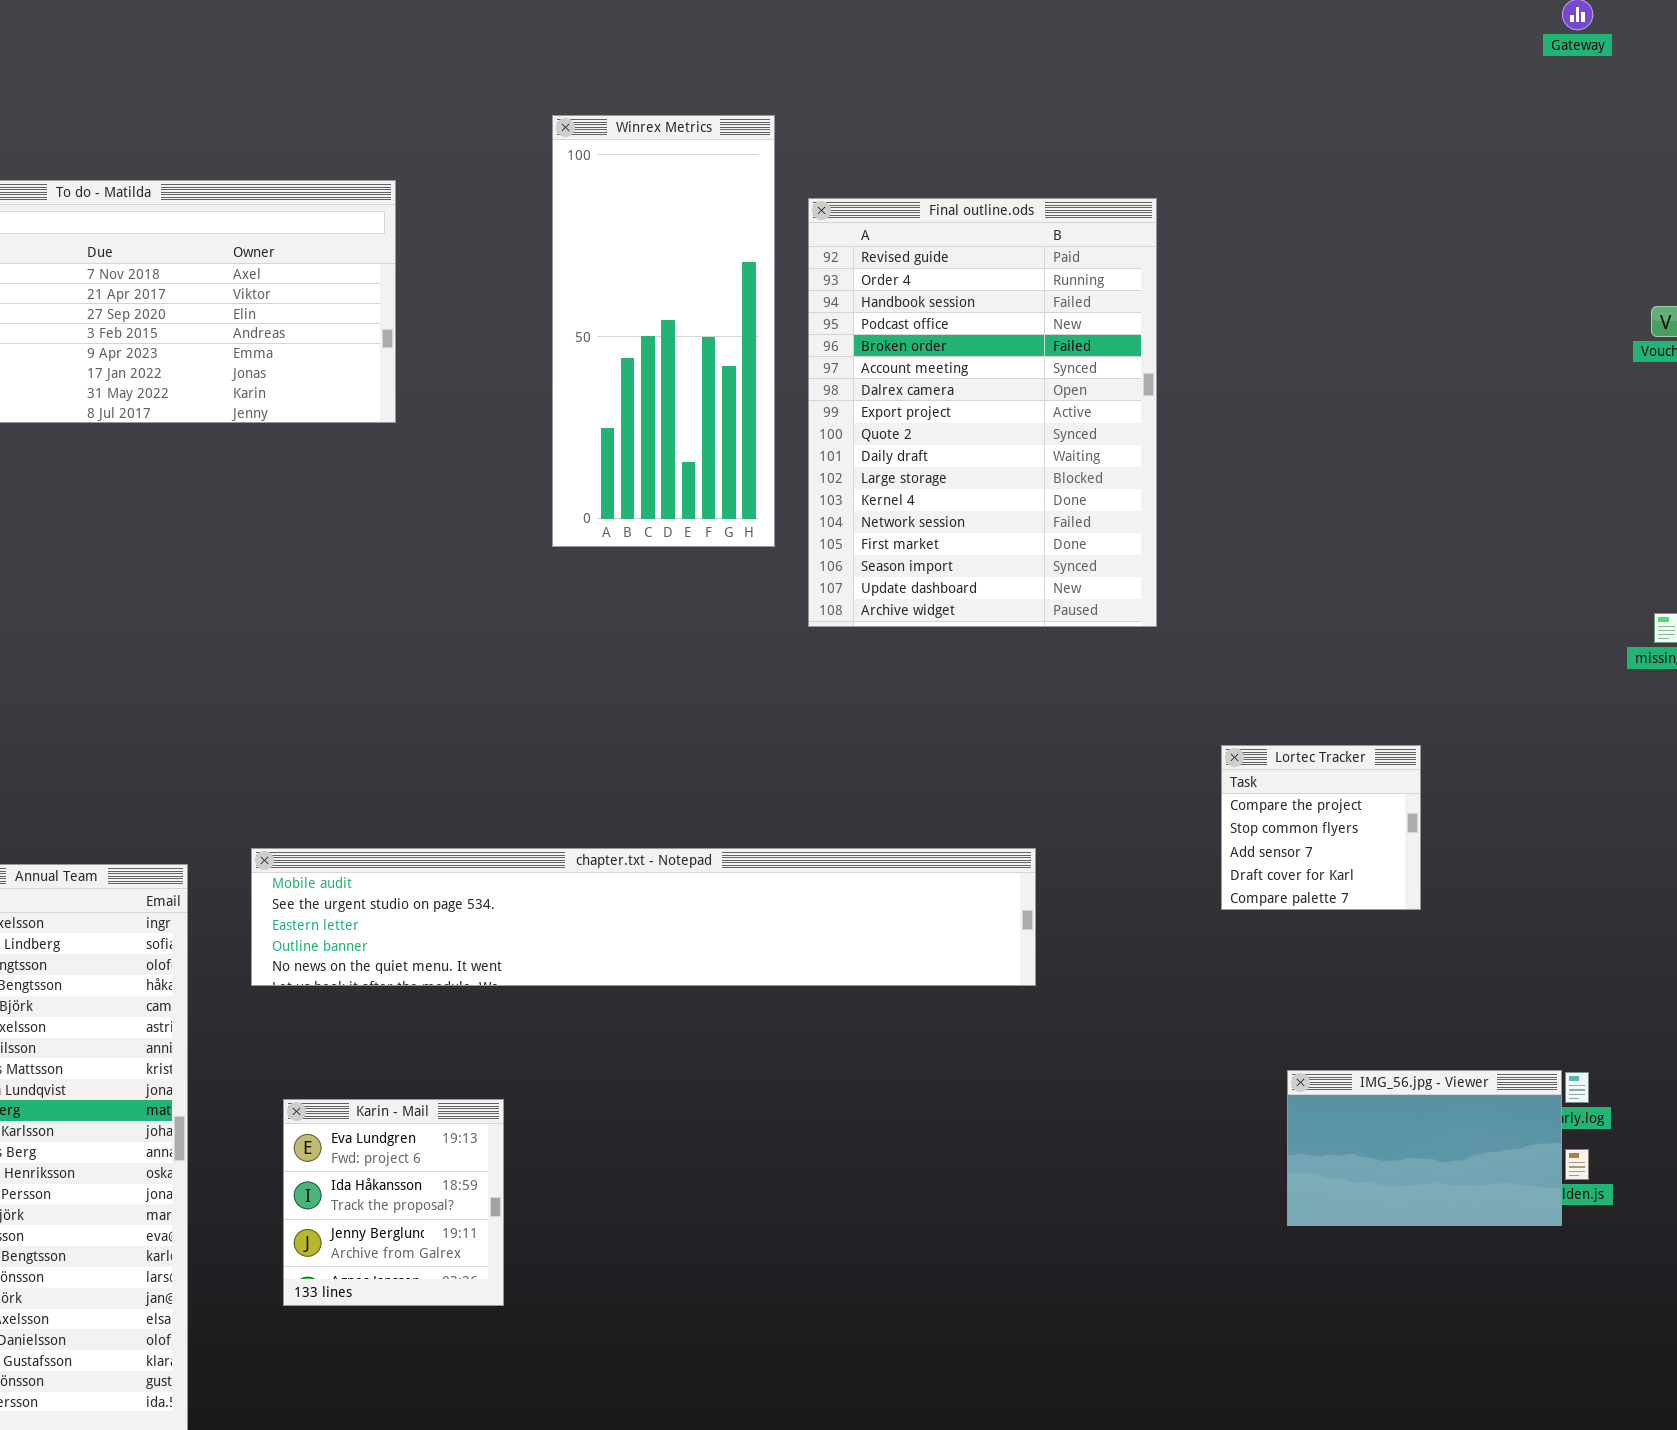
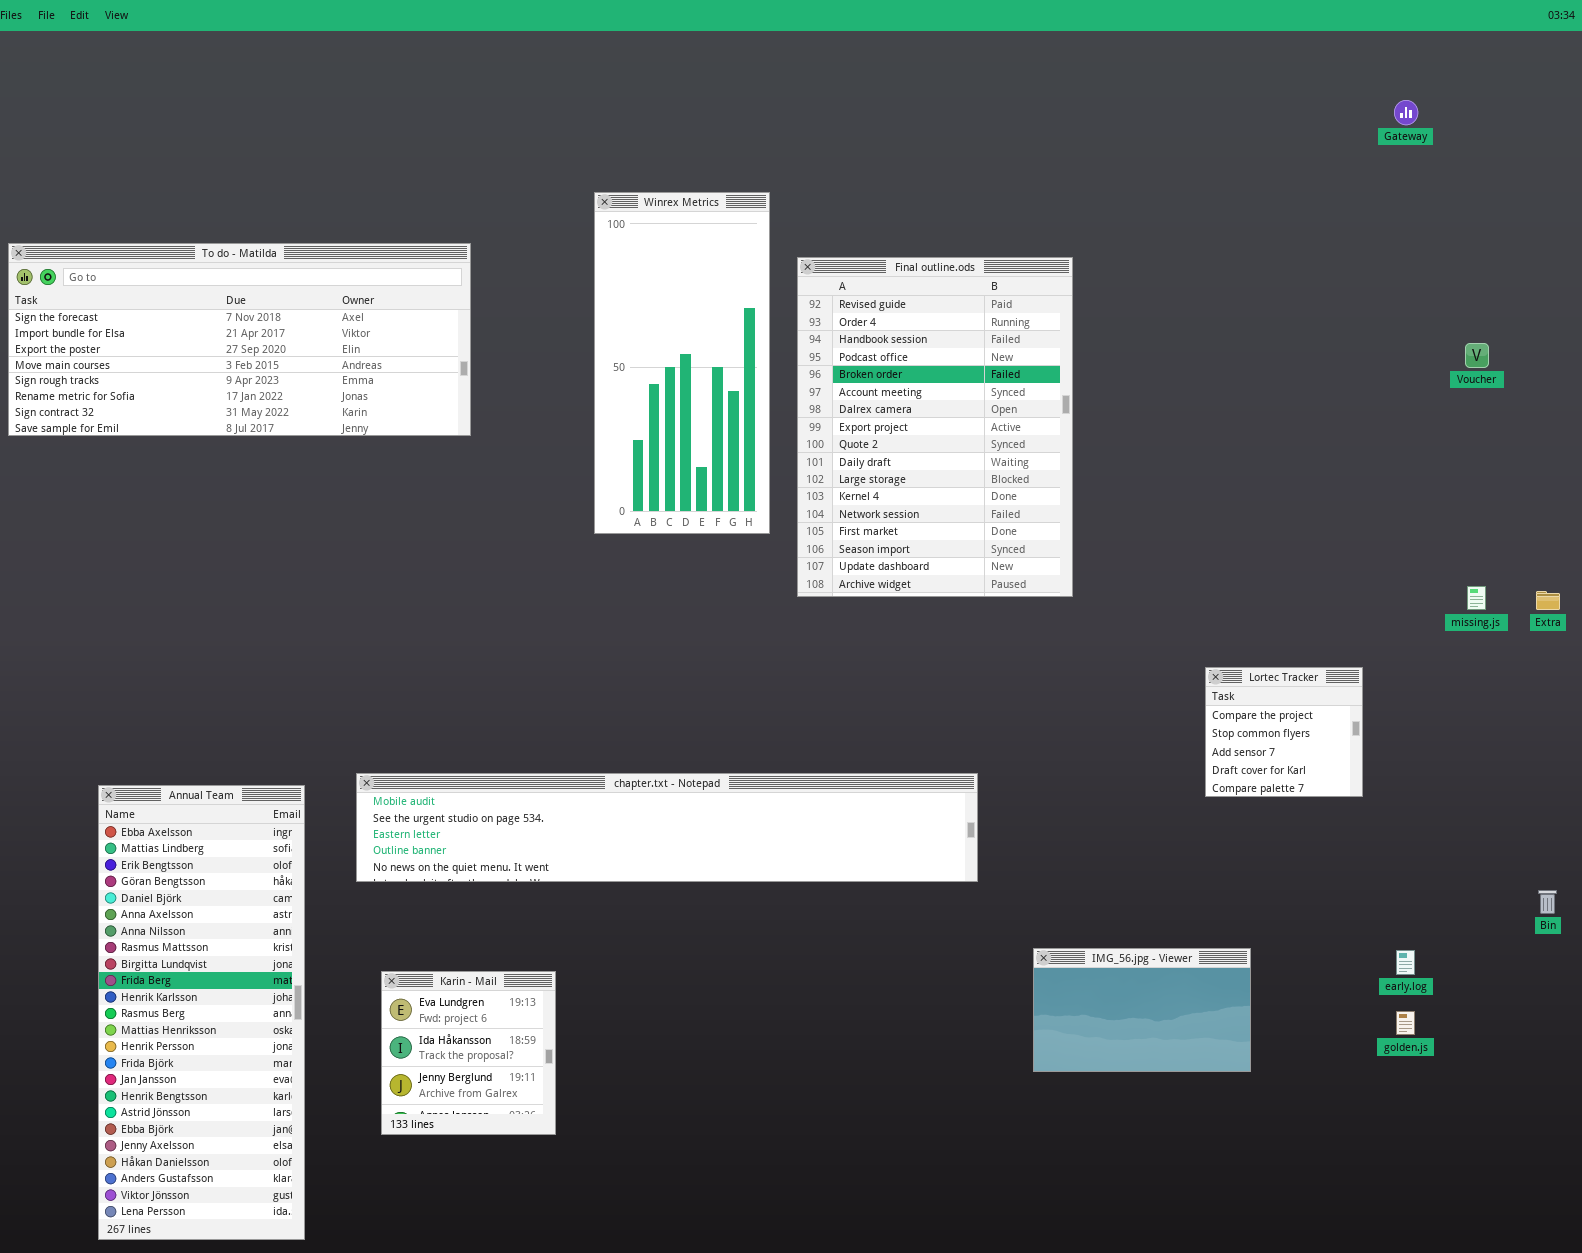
Lortec Tracker: [1221,745,1421,910] -> [1205,667,1363,797], moved
IMG_56.jpg - Viewer: [1287,1070,1562,1226] -> [1033,948,1251,1072], moved

